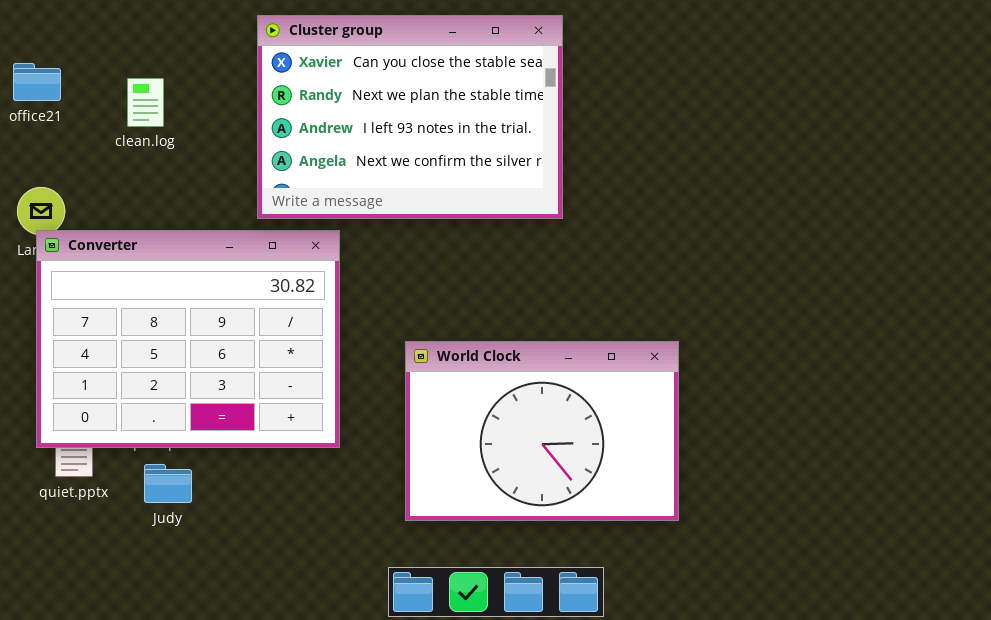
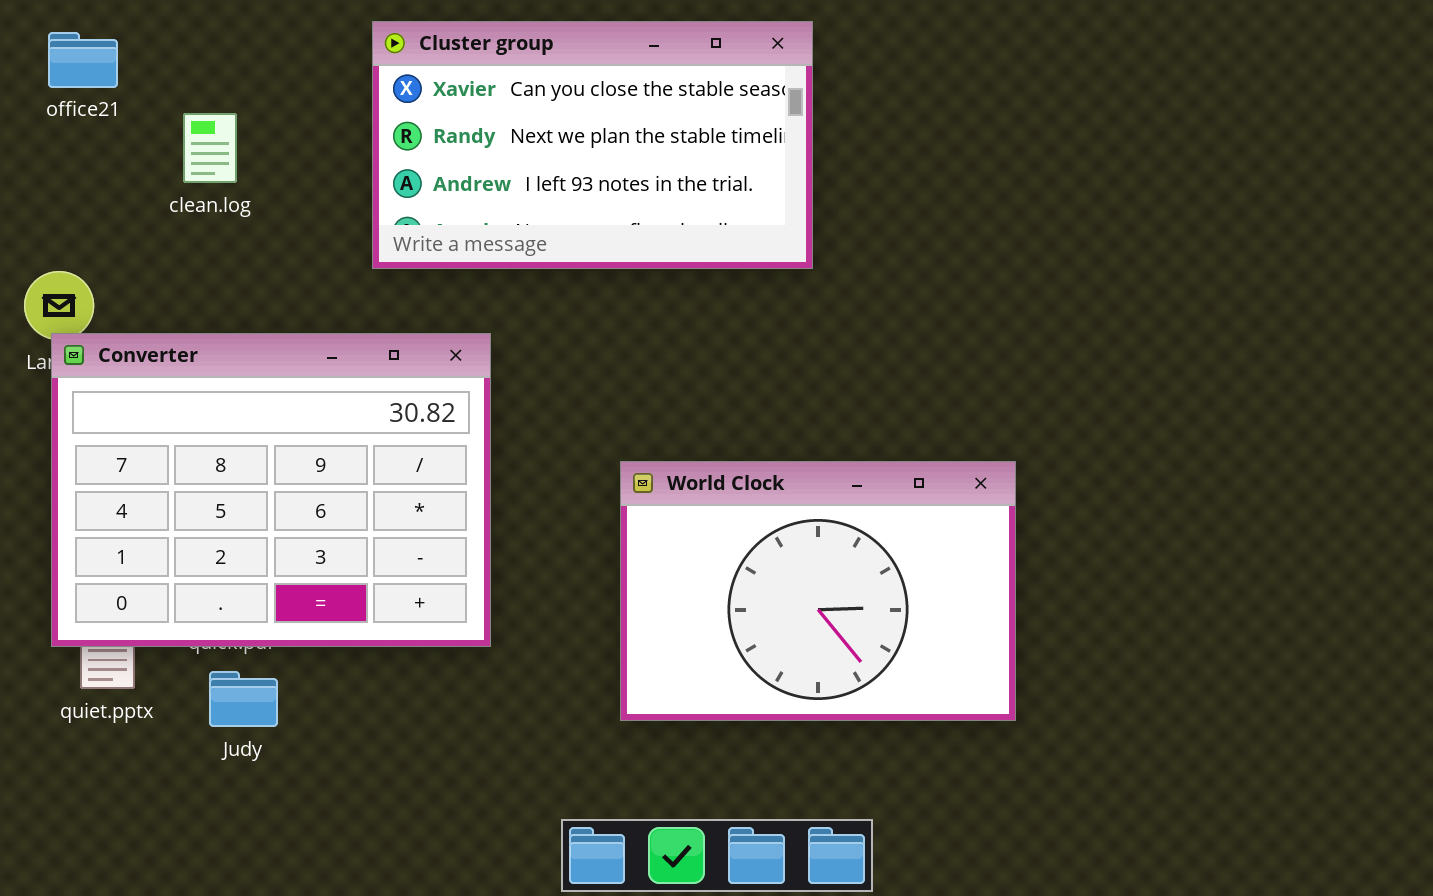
Cluster group: [257,15,563,219] -> [372,21,813,269], resized
office21: [13,63,61,101] -> [48,32,118,88], moved
World Clock: [405,341,679,521] -> [620,461,1016,721], moved

